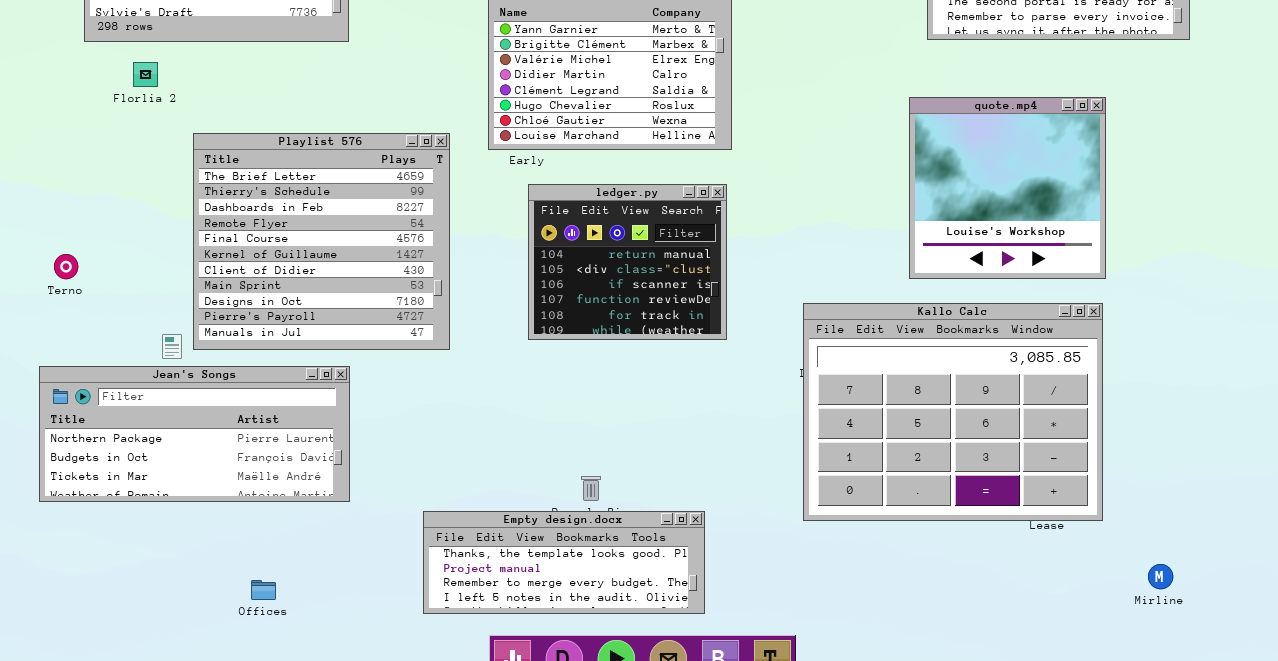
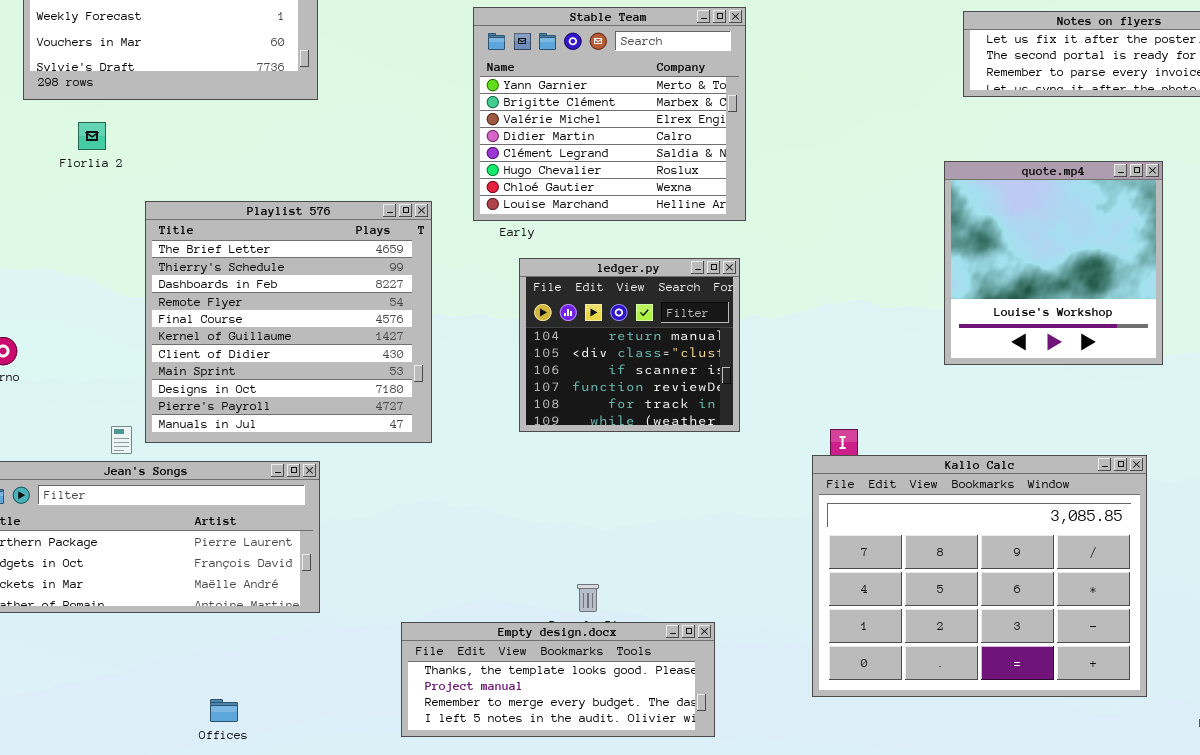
Kallo Calc: [803,303,1103,521] -> [812,455,1147,697], moved

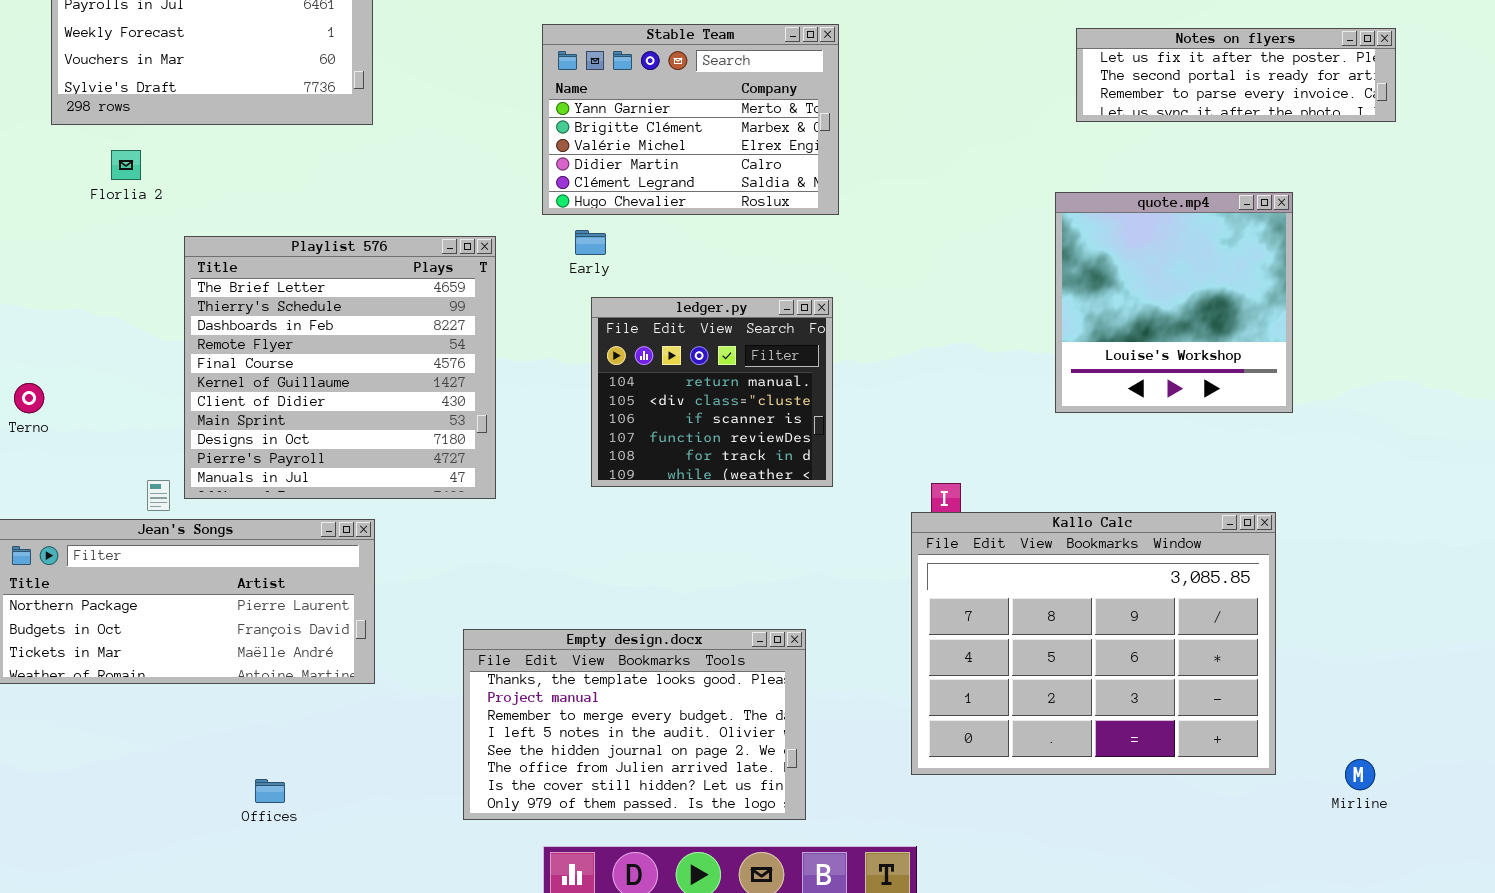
Stable Team: [473,7,746,221] -> [542,24,839,215], resized
Empty design.docx: [401,622,715,737] -> [463,629,806,820], resized

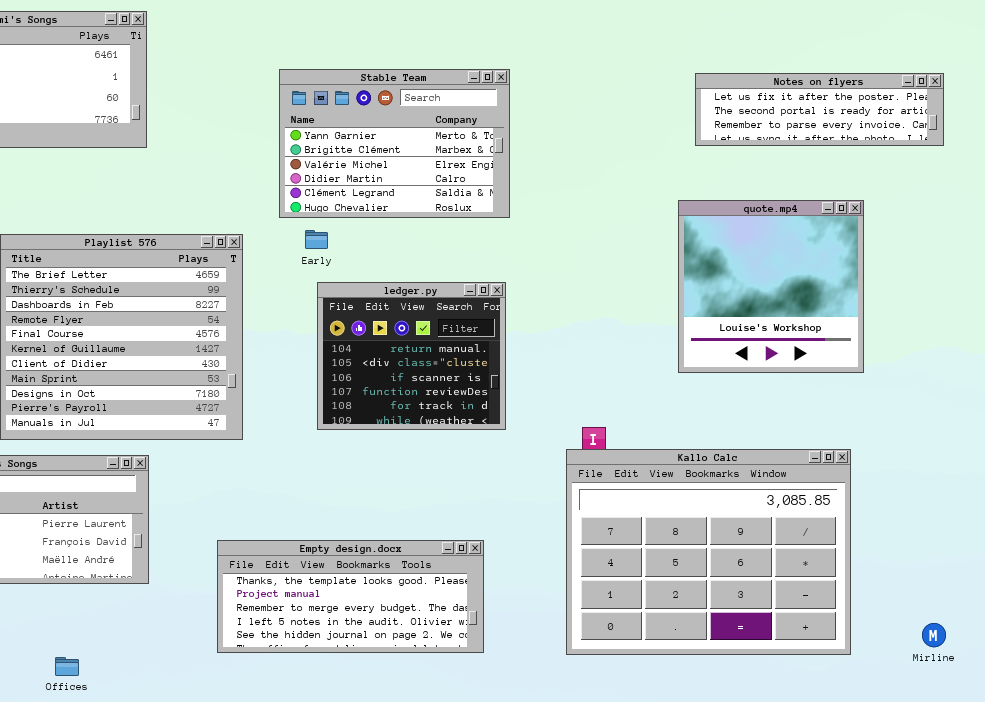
Empty design.docx: [463,629,806,820] -> [217,540,484,653], resized
Mirline: [1345,759,1375,790] -> [922,623,946,647], moved

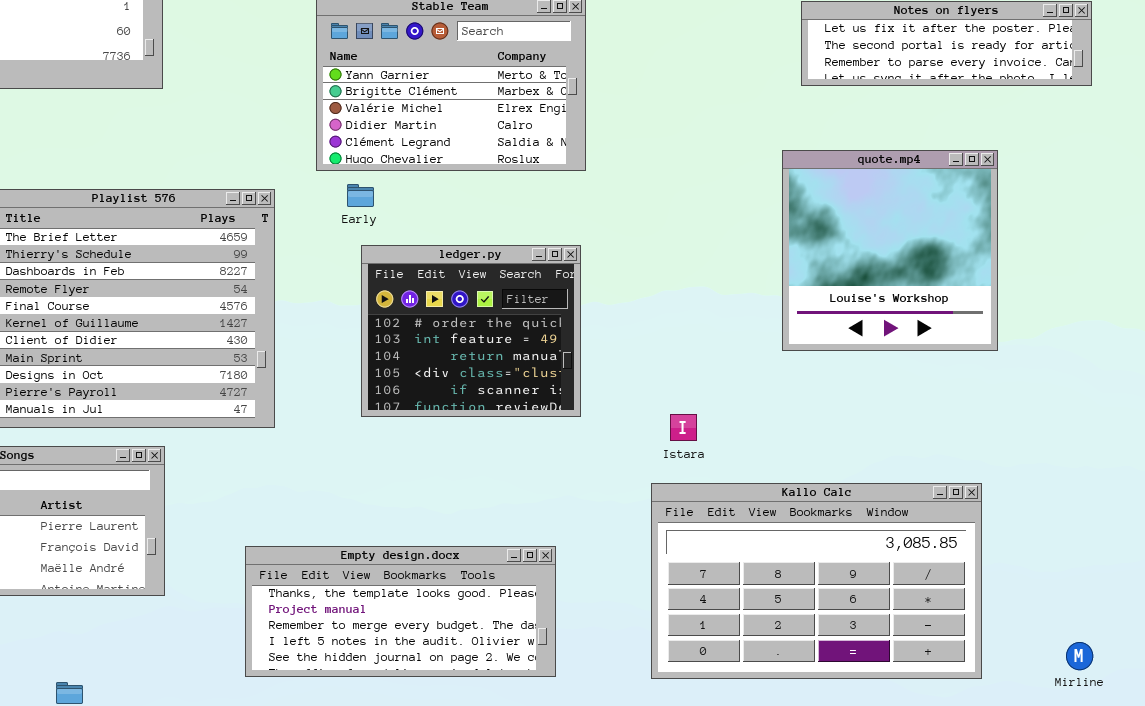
ledger.py: [317,282,506,430] -> [361,245,581,417], scrolled up 2 rows
Kallo Calc: [566,449,851,655] -> [651,483,982,679], resized

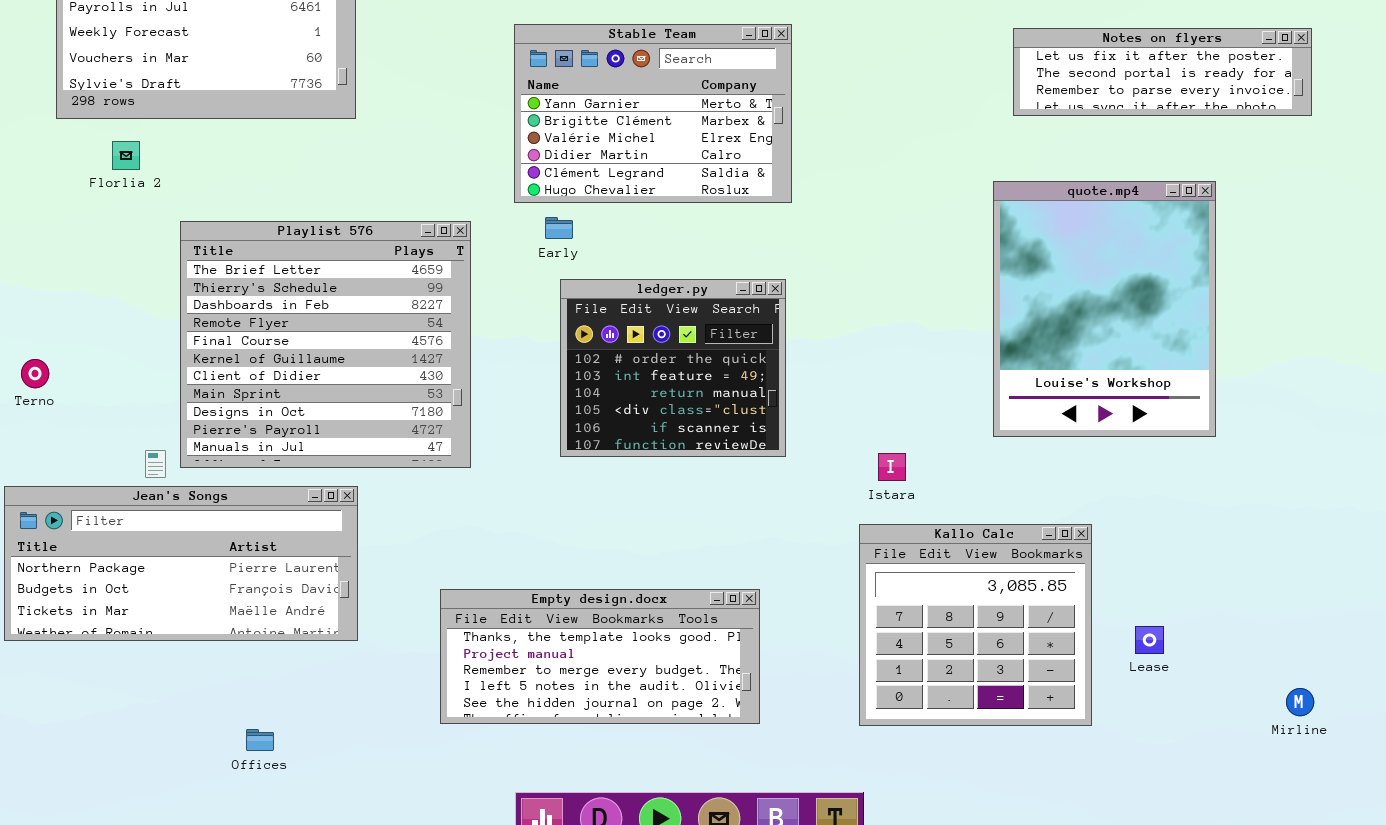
quote.mp4: [782,150,998,351] -> [993,181,1216,437], resized
Kallo Calc: [651,483,982,679] -> [859,524,1092,726], resized

